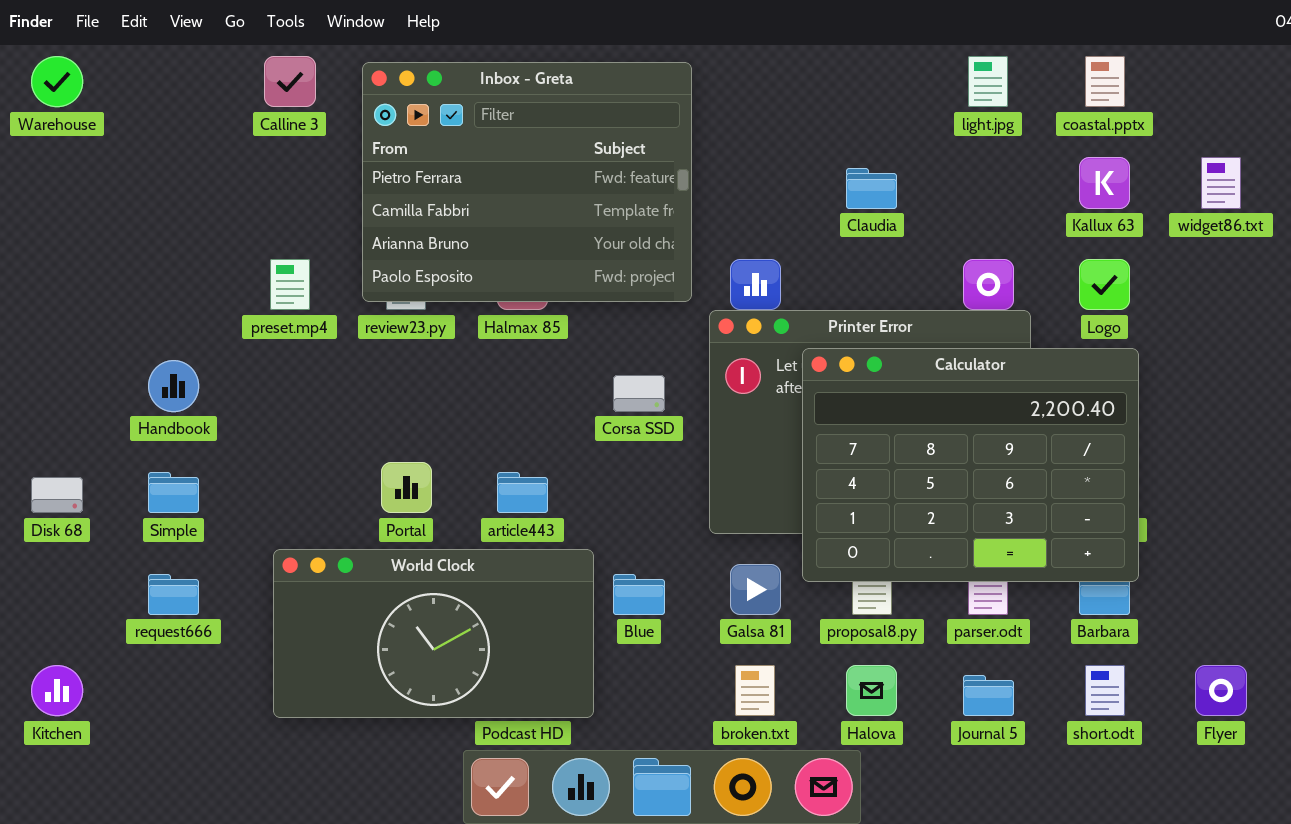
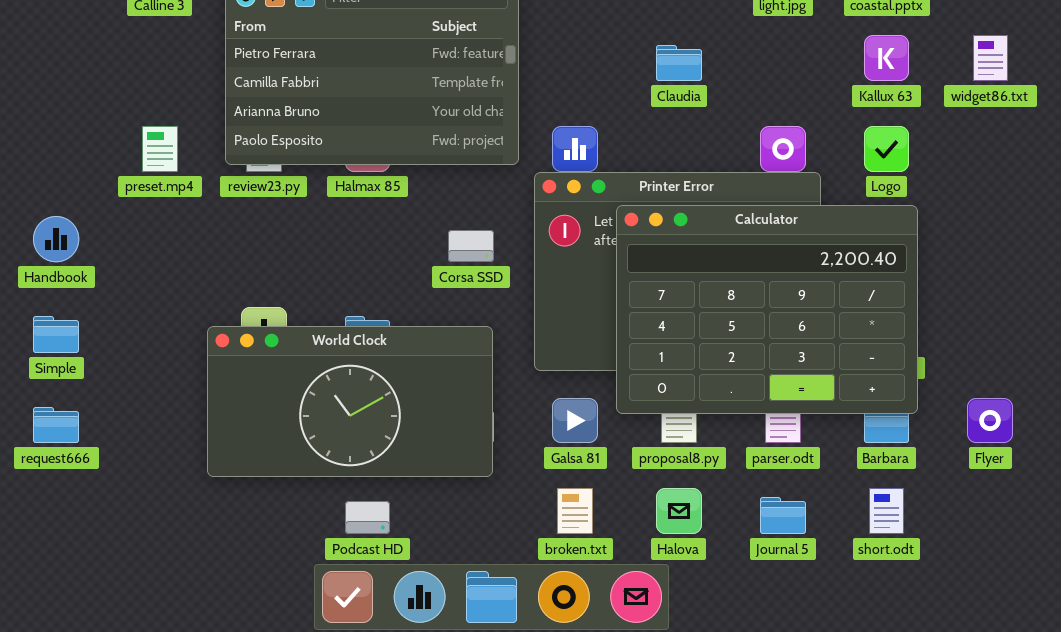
World Clock: [273,549,594,718] -> [207,326,493,477], moved
Flyer: [1195,665,1247,716] -> [967,398,1013,443], moved

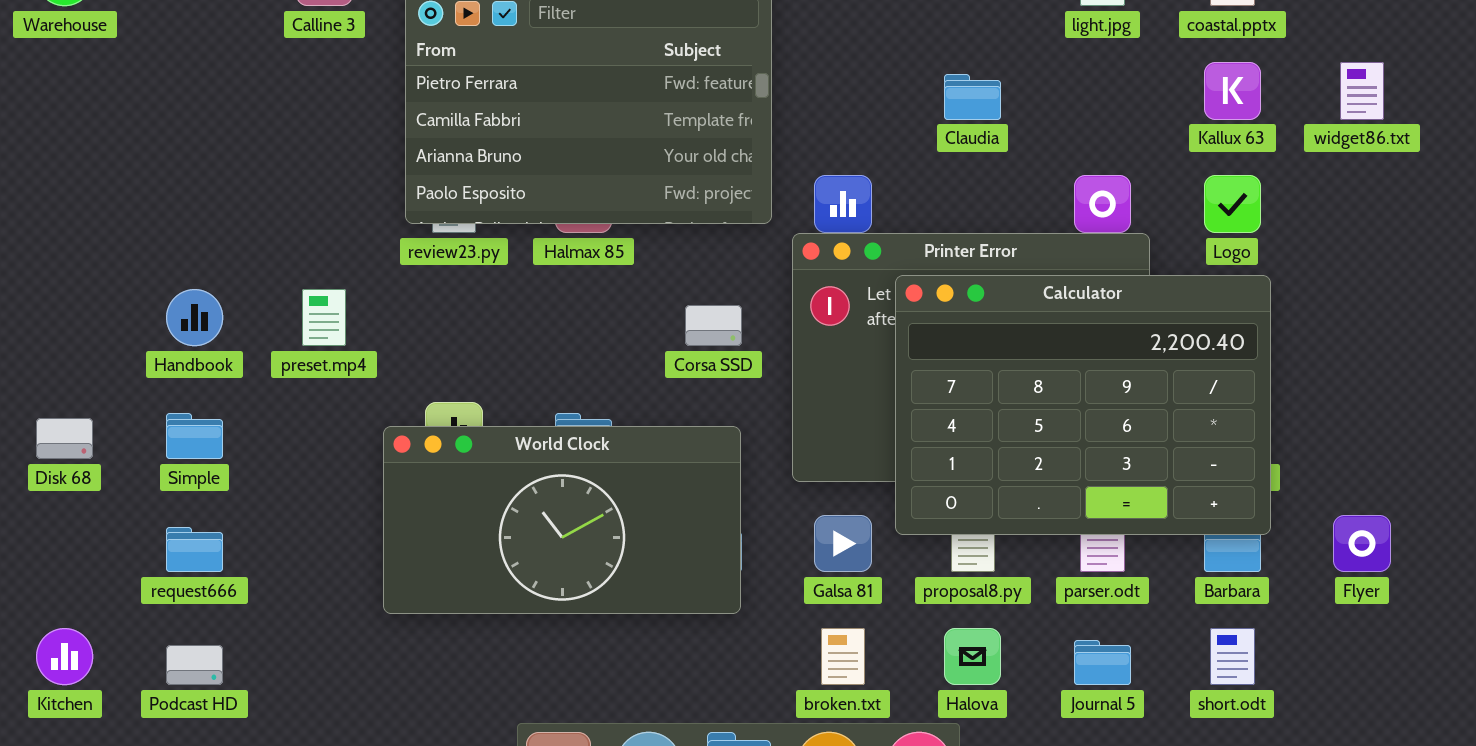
preset.mp4: [142,126,178,172] -> [302,289,346,346], moved
Podcast HD: [345,501,390,534] -> [166,645,223,685], moved

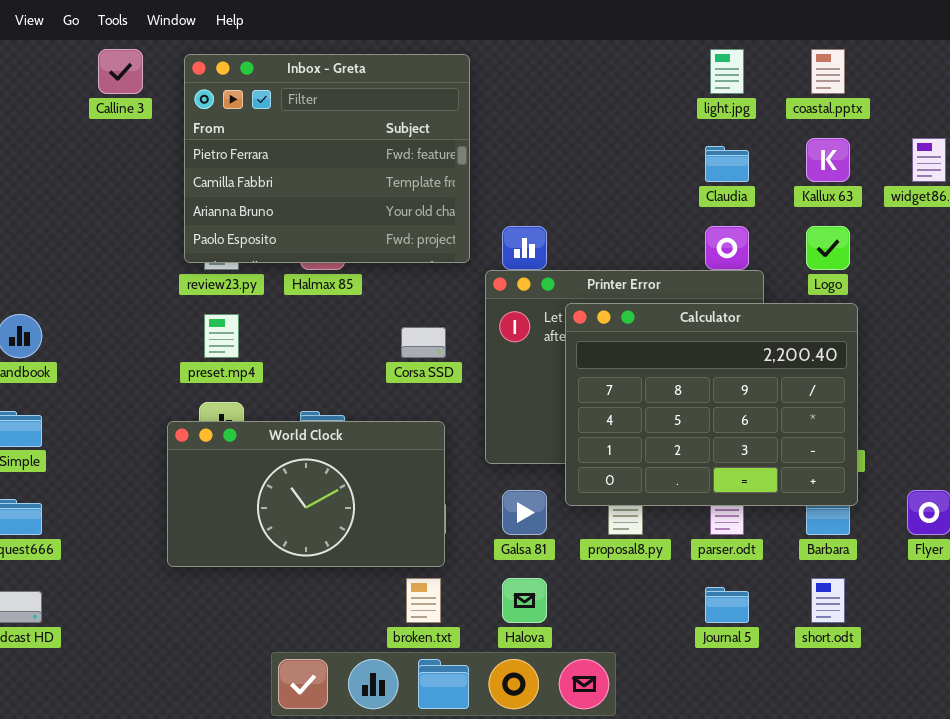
Claudia: [944,74,1001,120] -> [705,146,749,182], moved
preset.mp4: [302,289,346,346] -> [204,314,239,358], moved
broken.txt: [821,628,865,685] -> [406,578,441,623], moved
Halova: [944,628,1001,685] -> [502,578,547,623], moved

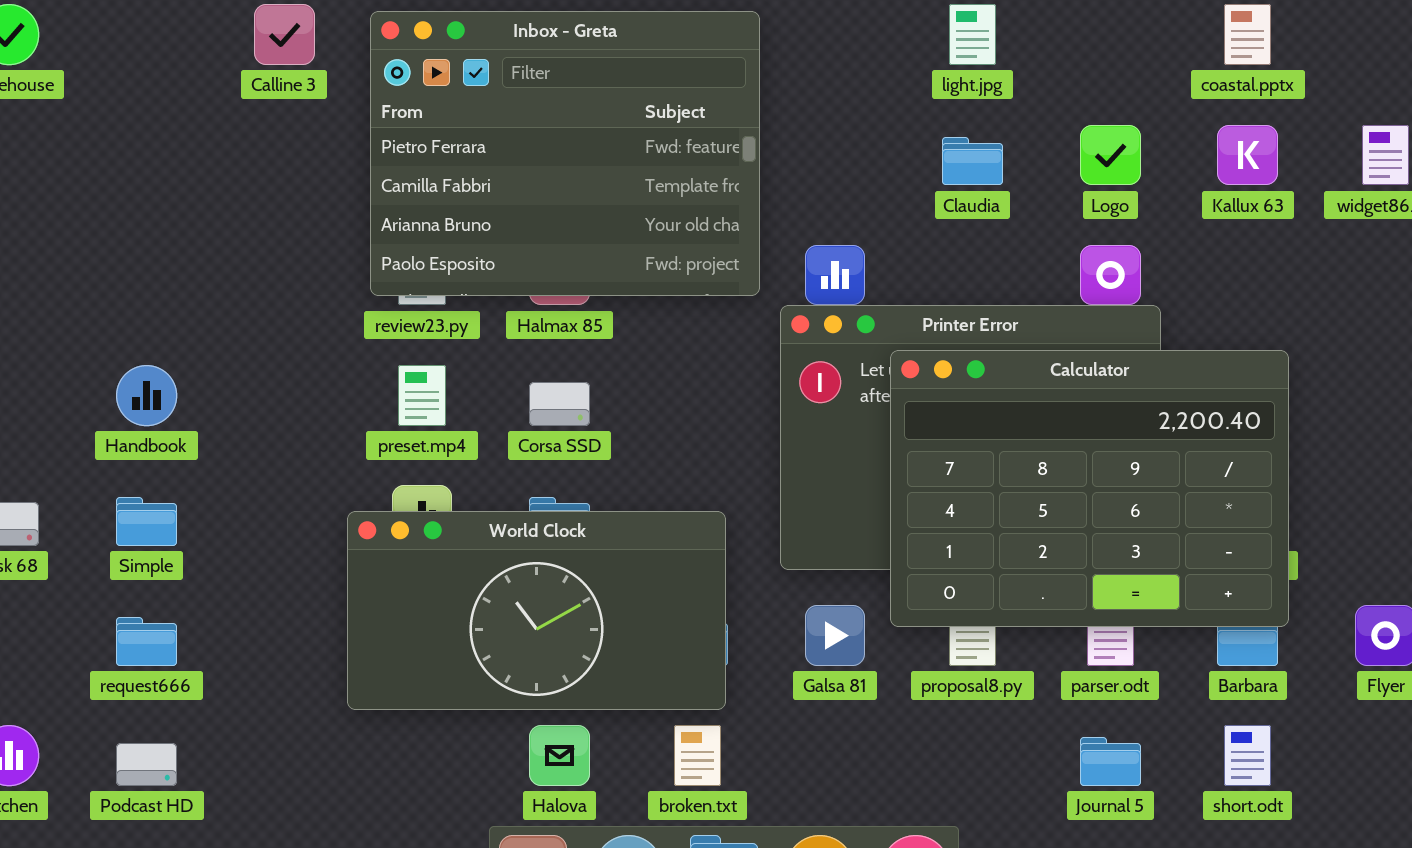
light.jpg: [710,49,744,94] -> [949,4,996,65], moved
Claudia: [705,146,749,182] -> [942,137,1003,185], moved
Logo: [806,226,850,270] -> [1080,125,1141,185], moved
Corsa SSD: [401,327,446,358] -> [529,382,590,426], moved
Halova: [502,578,547,623] -> [529,725,590,786], moved

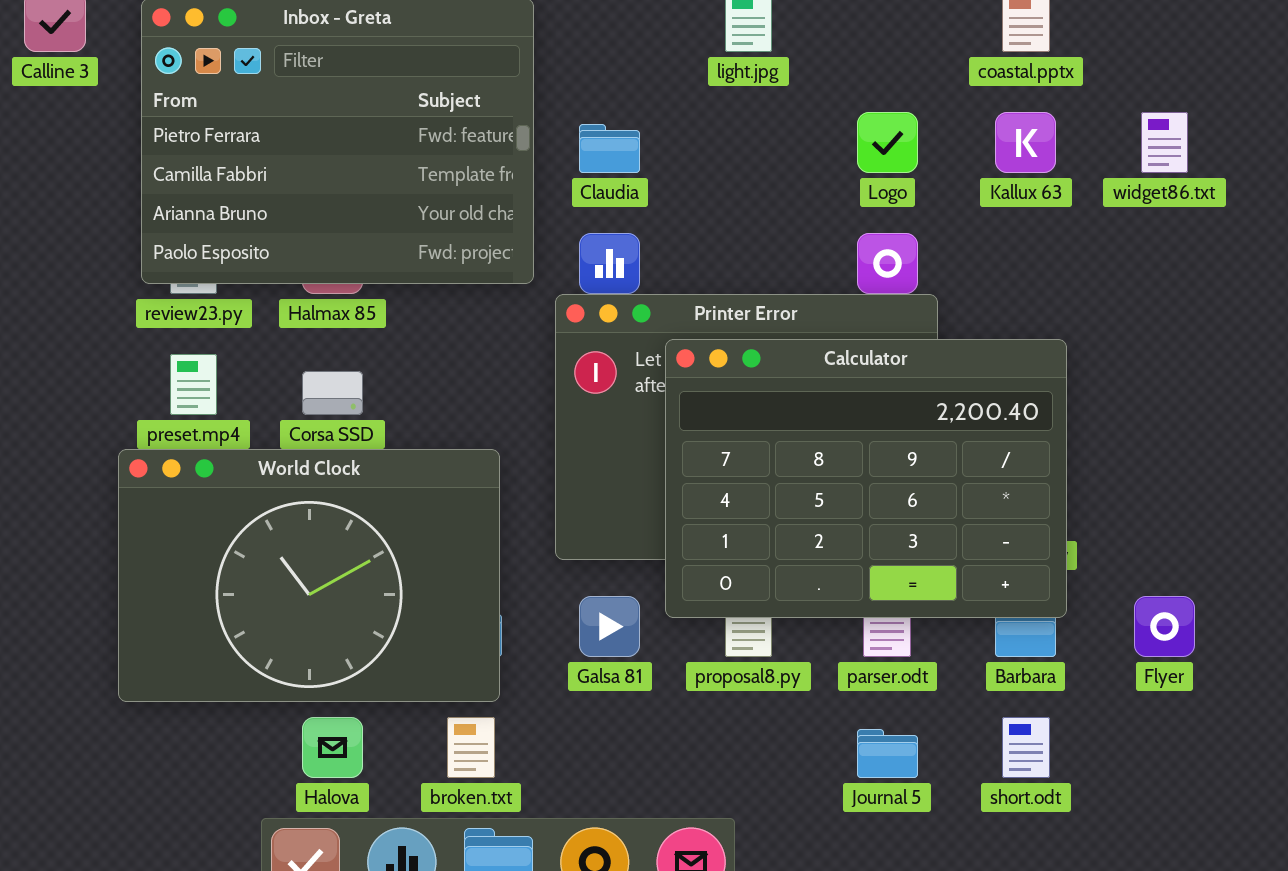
Claudia: [942,137,1003,185] -> [579,124,640,173], moved
World Clock: [347,511,726,710] -> [118,449,500,702], resized

